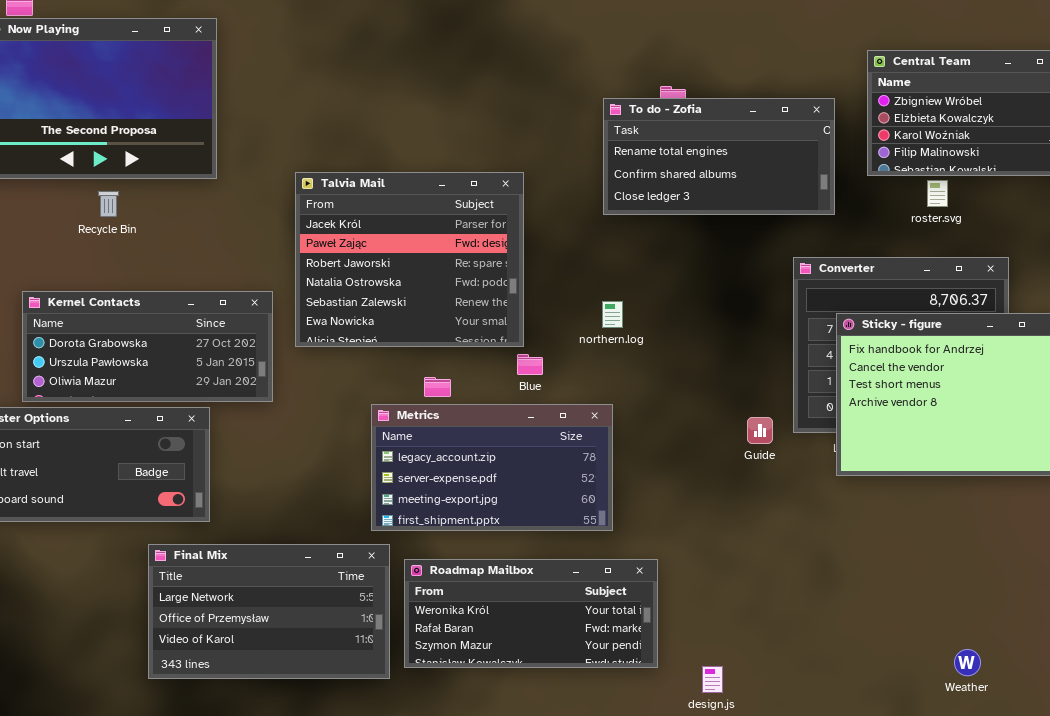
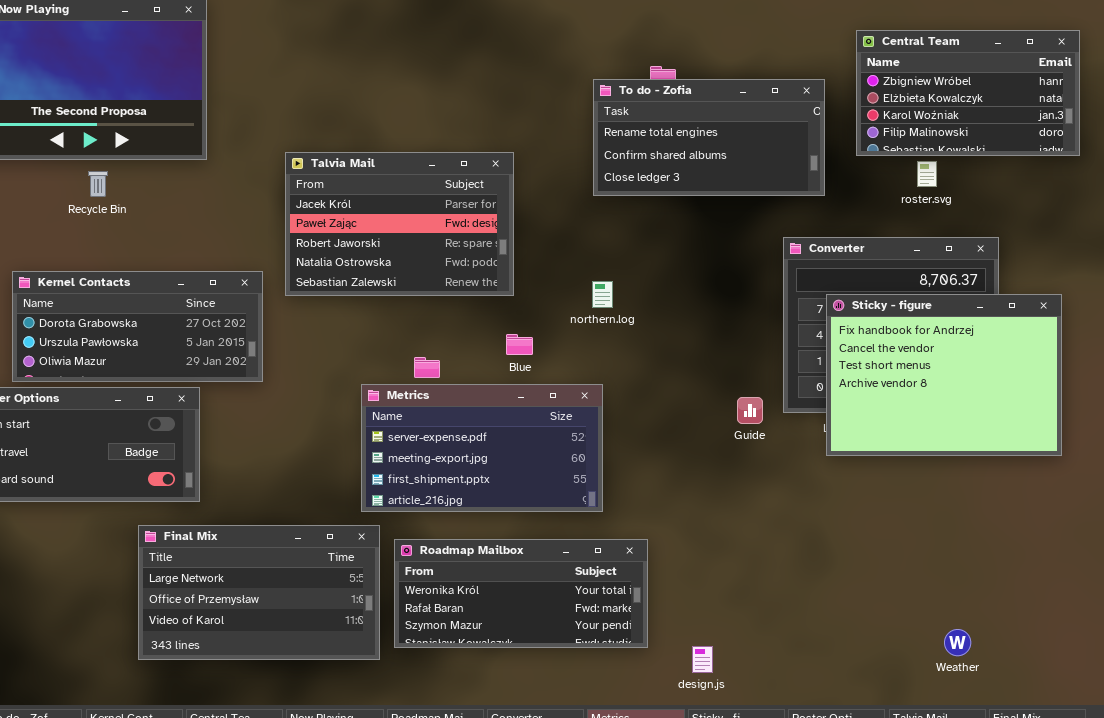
Talvia Mail: [295,172,524,347] -> [285,152,514,296], resized
Metrics: [371,404,613,531] -> [361,384,603,512], scrolled down 1 row

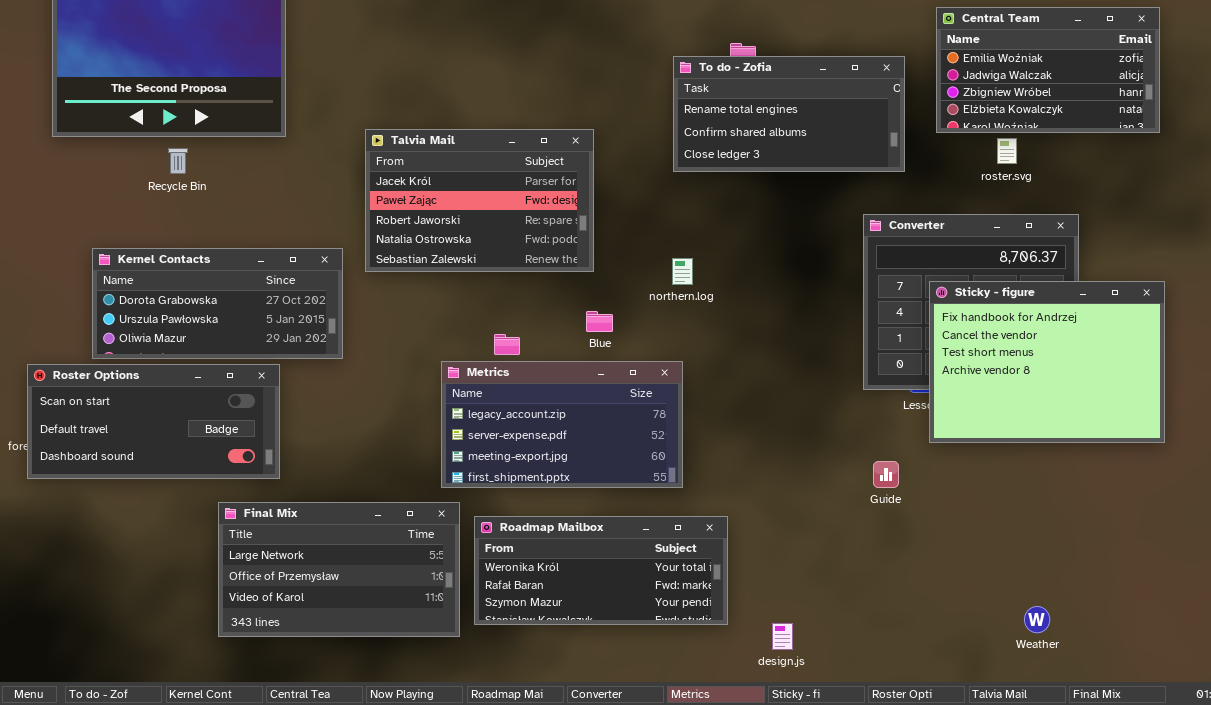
Central Team: [856,30,1080,156] -> [936,7,1160,133], scrolled up 2 rows
Sticky - figure: [826,294,1062,456] -> [929,281,1165,443], moved
Metrics: [361,384,603,512] -> [441,361,683,488], scrolled up 1 row
Guide: [737,397,763,424] -> [873,461,899,488], moved

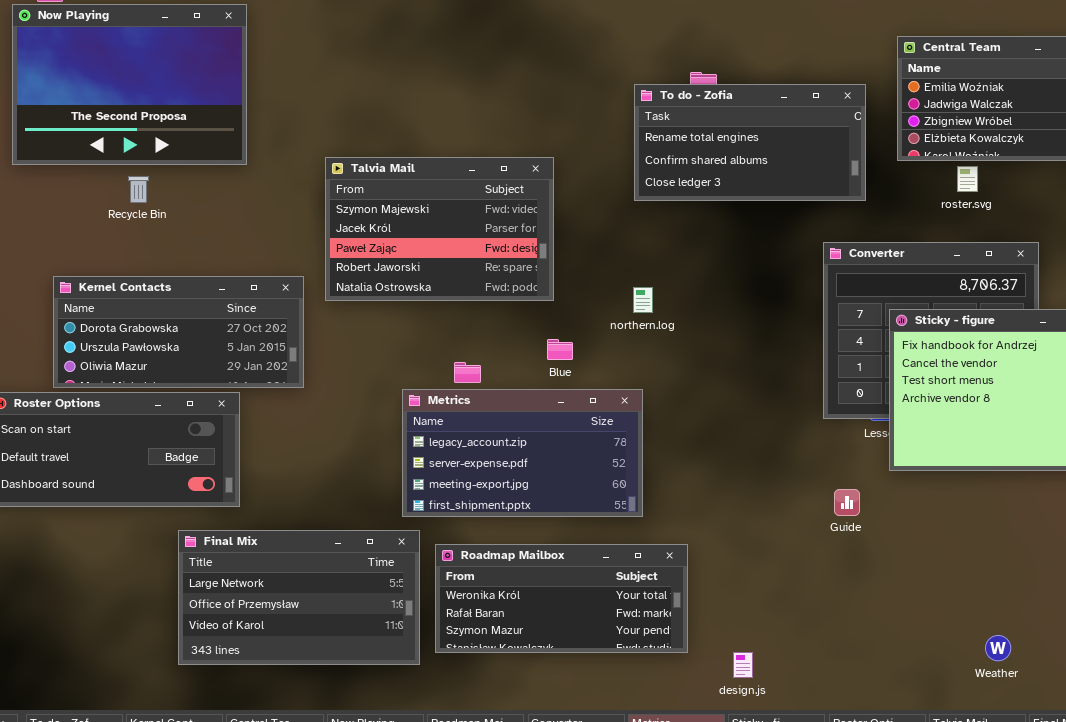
Talvia Mail: [365,129,594,272] -> [325,157,554,301], scrolled up 1 row

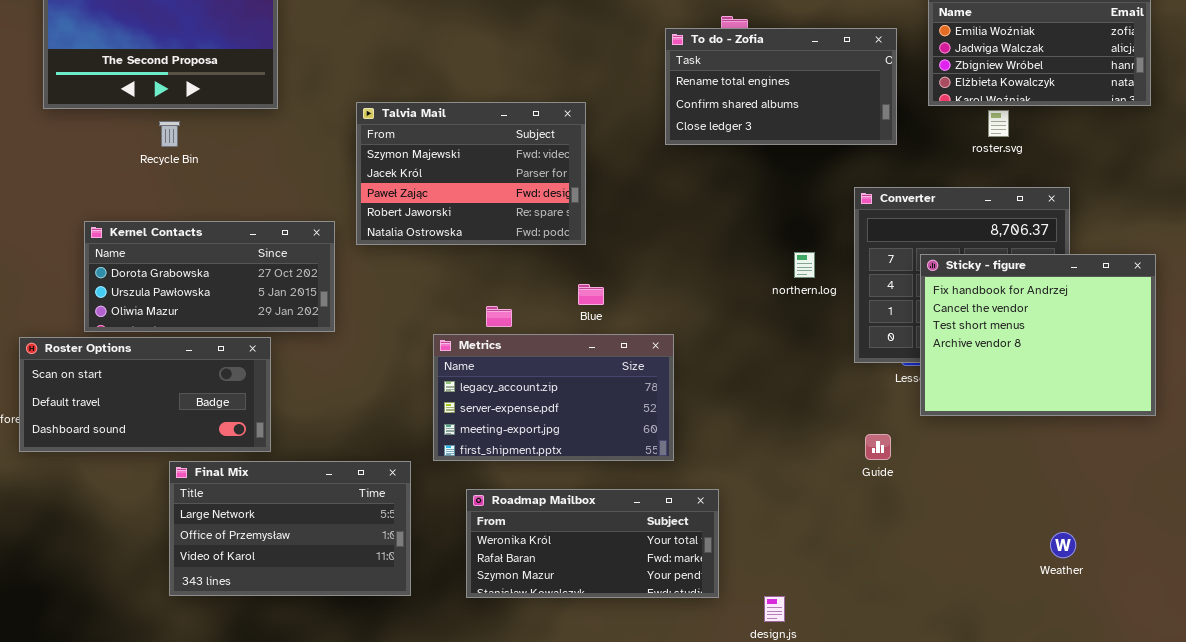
northern.log: [633,287,653,313] -> [794,252,815,278], moved
Final Mix: [178,530,420,665] -> [169,461,411,596], moved
Weather: [985,635,1011,661] -> [1050,532,1076,558], moved

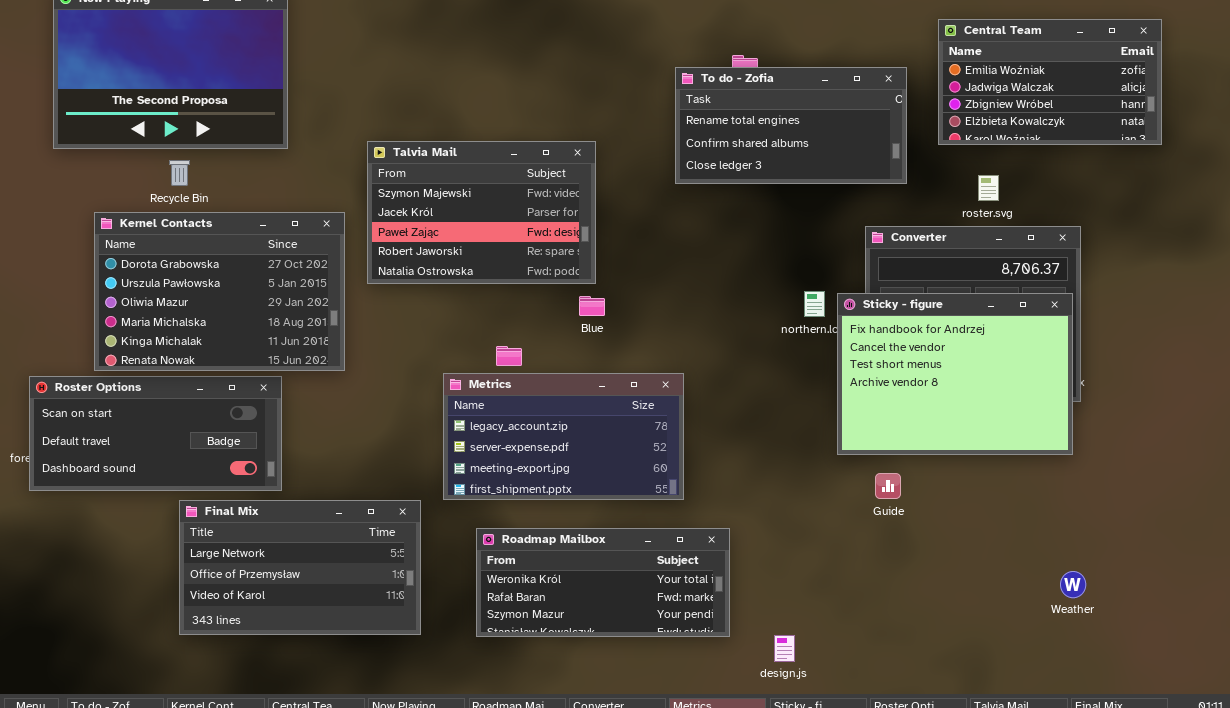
roster.svg: [988,110,1009,137] -> [978,175,999,201], moved
Kernel Contacts: [84,221,335,332] -> [94,212,345,371], resized
Sticky - figure: [920,254,1156,416] -> [837,293,1073,455], moved
Blue: [578,284,604,305] -> [579,296,605,316], moved

